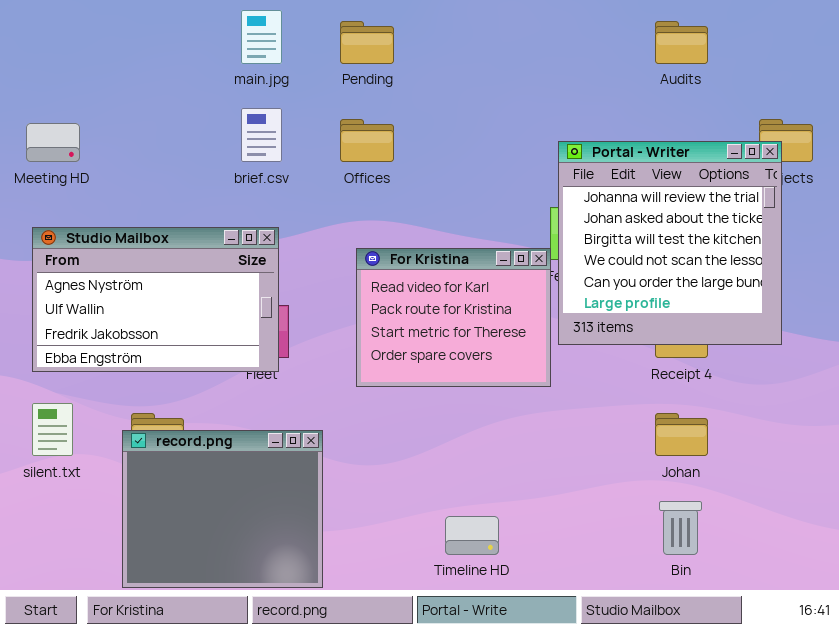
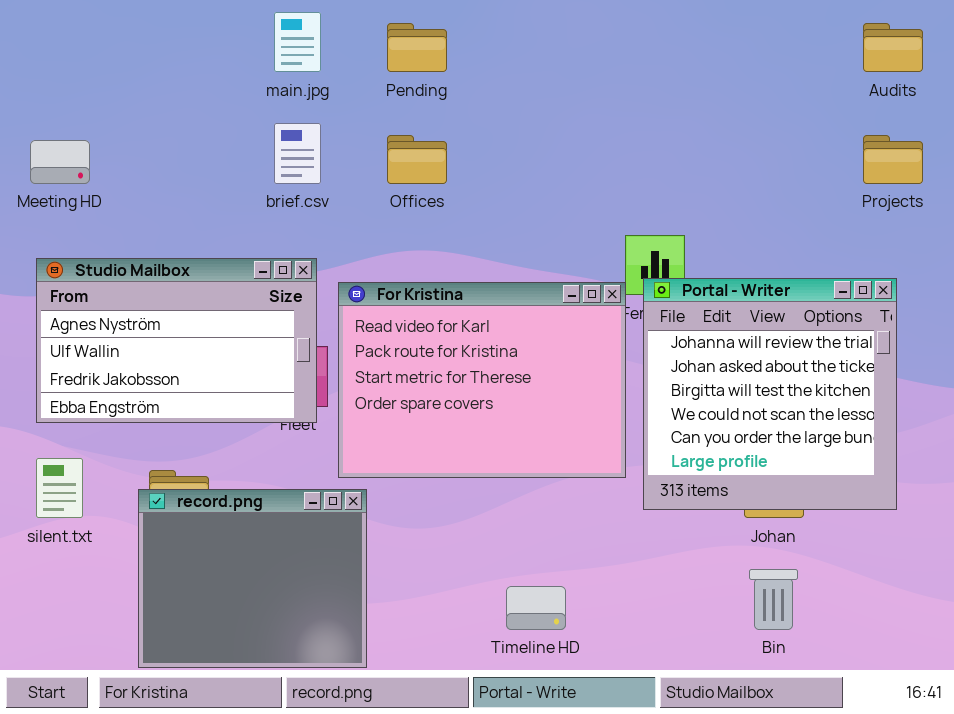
Audits: [655,21,708,64] -> [863,23,923,72], moved
Portal - Writer: [558,141,782,345] -> [643,278,897,510], moved
For Kristina: [356,248,551,387] -> [338,282,626,478], resized

